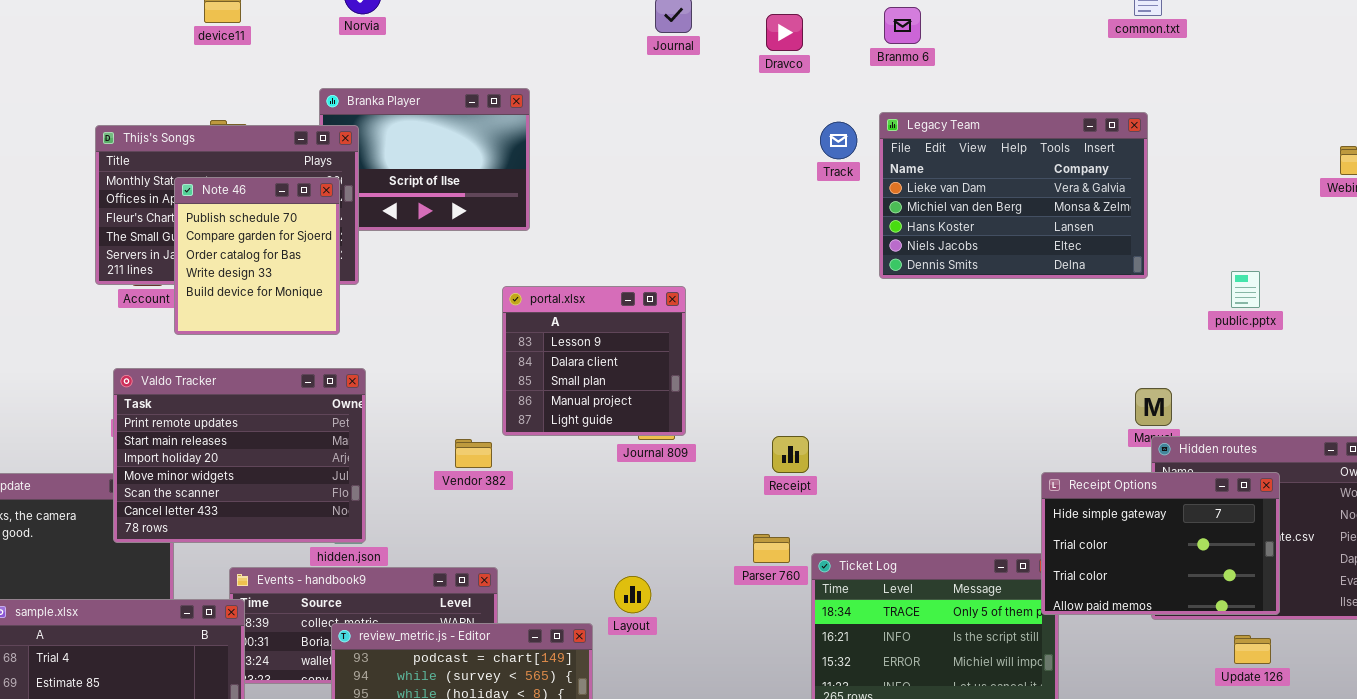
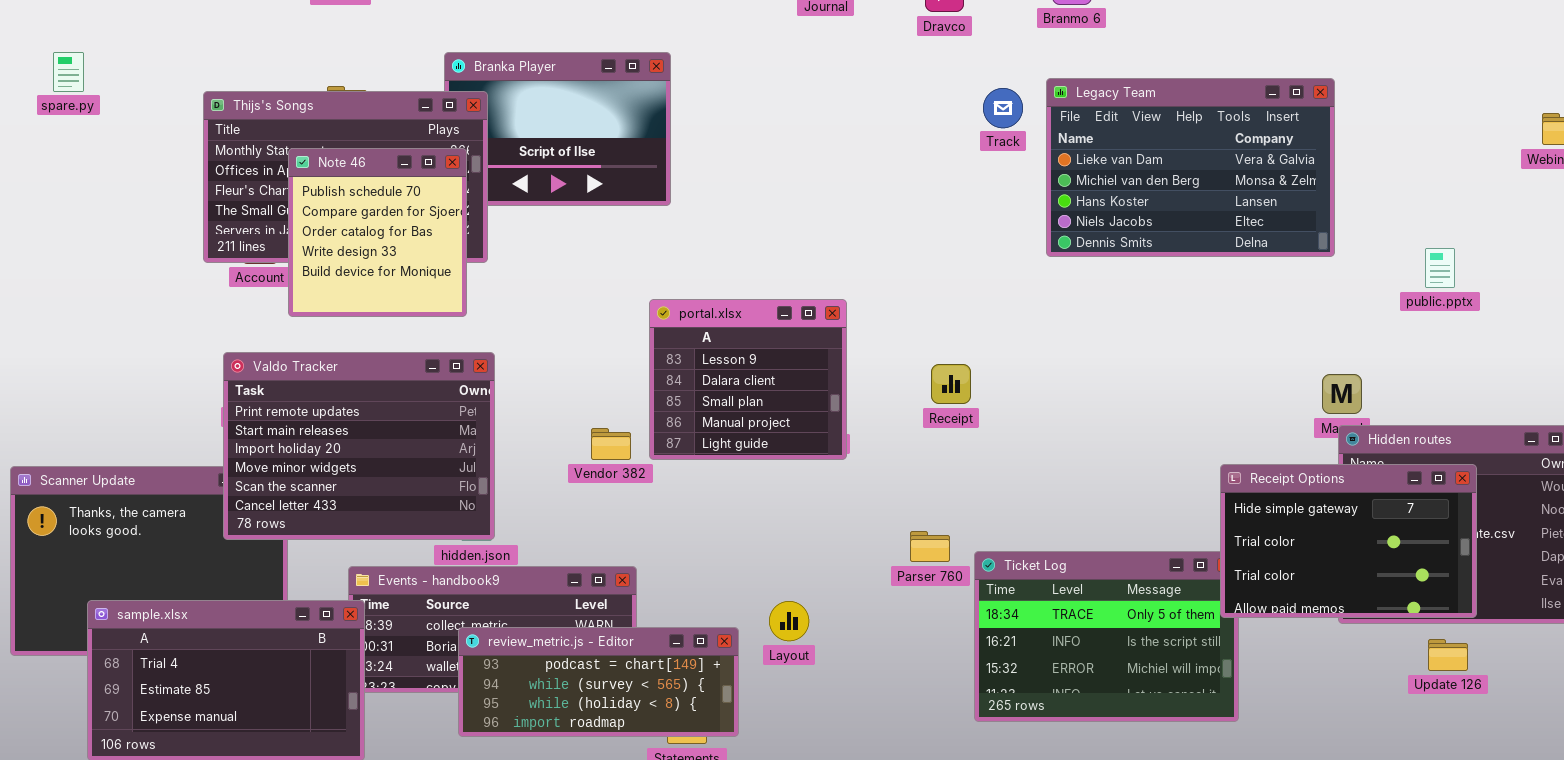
portal.xlsx: [502,286,686,436] -> [649,299,847,460], moved
Receipt: [772,436,809,473] -> [931,364,971,404], moved
Layout: [614,576,651,613] -> [769,601,809,641], moved

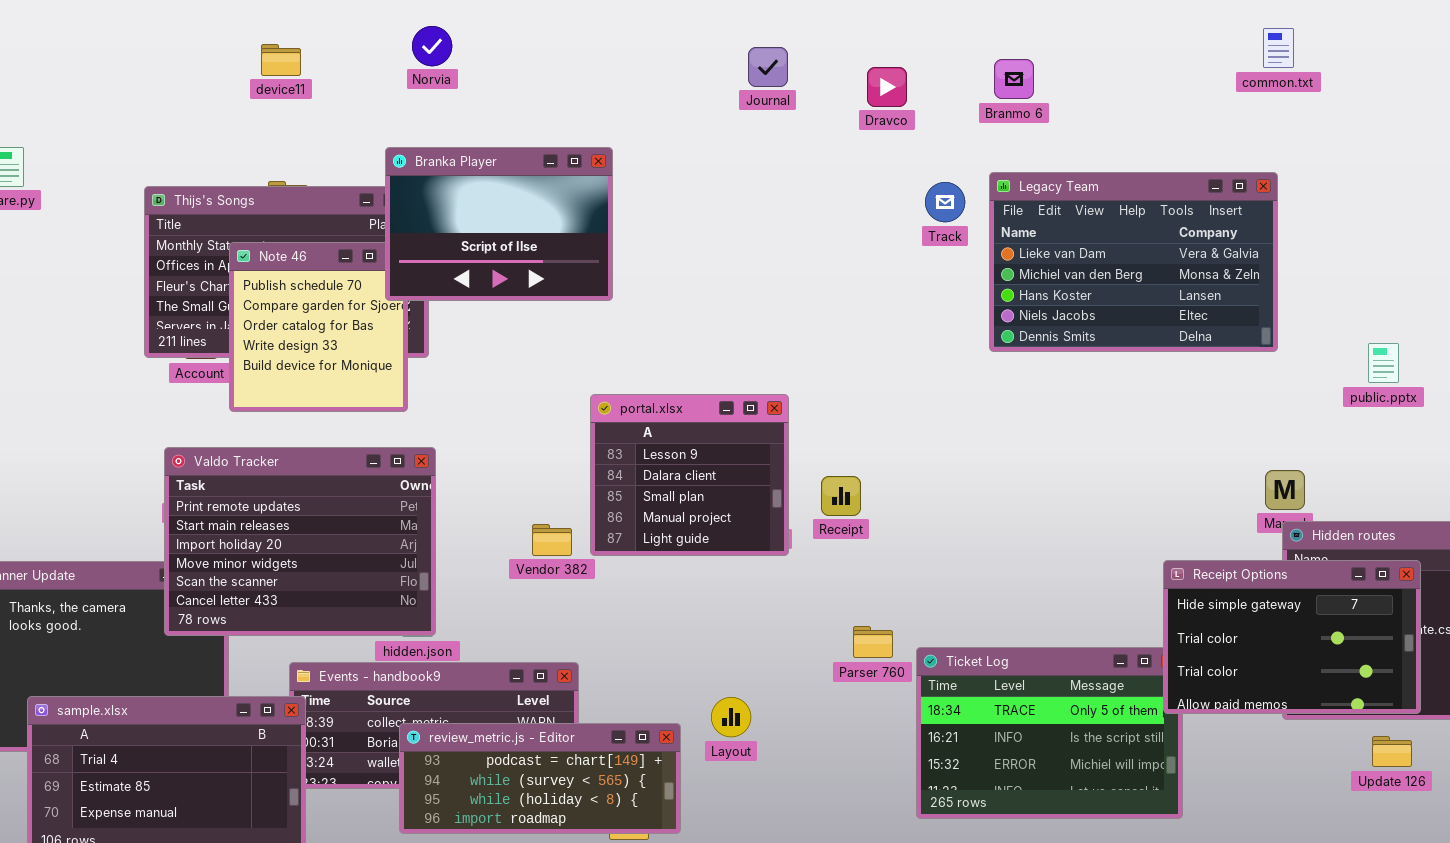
Branka Player: [444,52,671,206] -> [385,147,613,301], raised
Receipt: [931,364,971,404] -> [821,476,861,516], moved

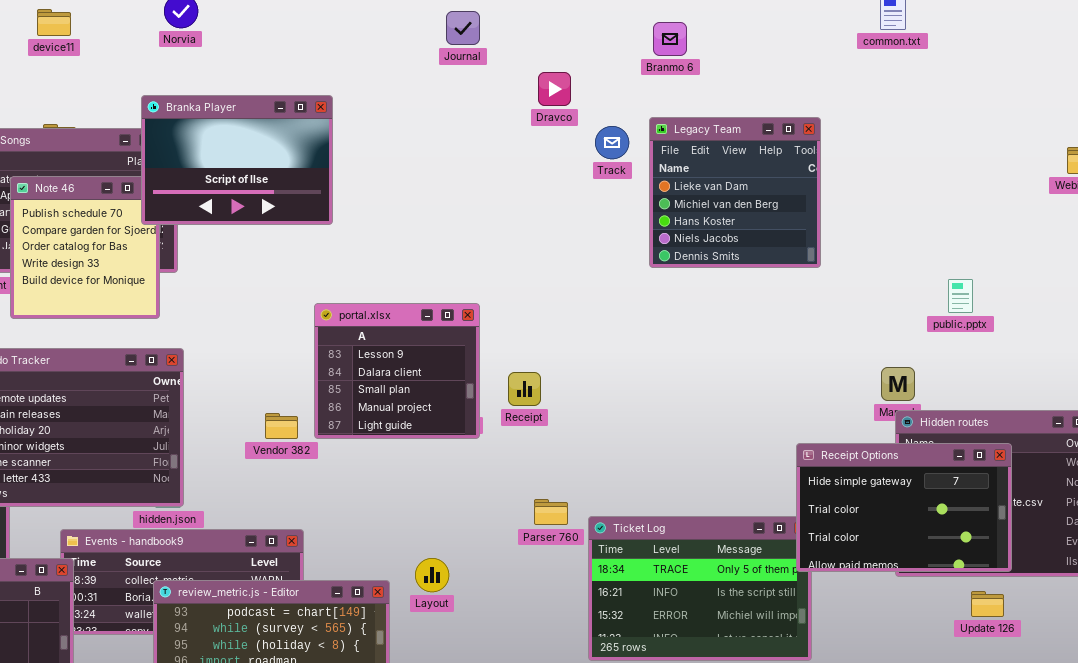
Dravco: [867,67,907,107] -> [538,72,571,106], moved
Legacy Team: [989,172,1278,352] -> [649,117,821,268], resized
public.pptx: [1368,343,1399,383] -> [948,279,973,313], moved

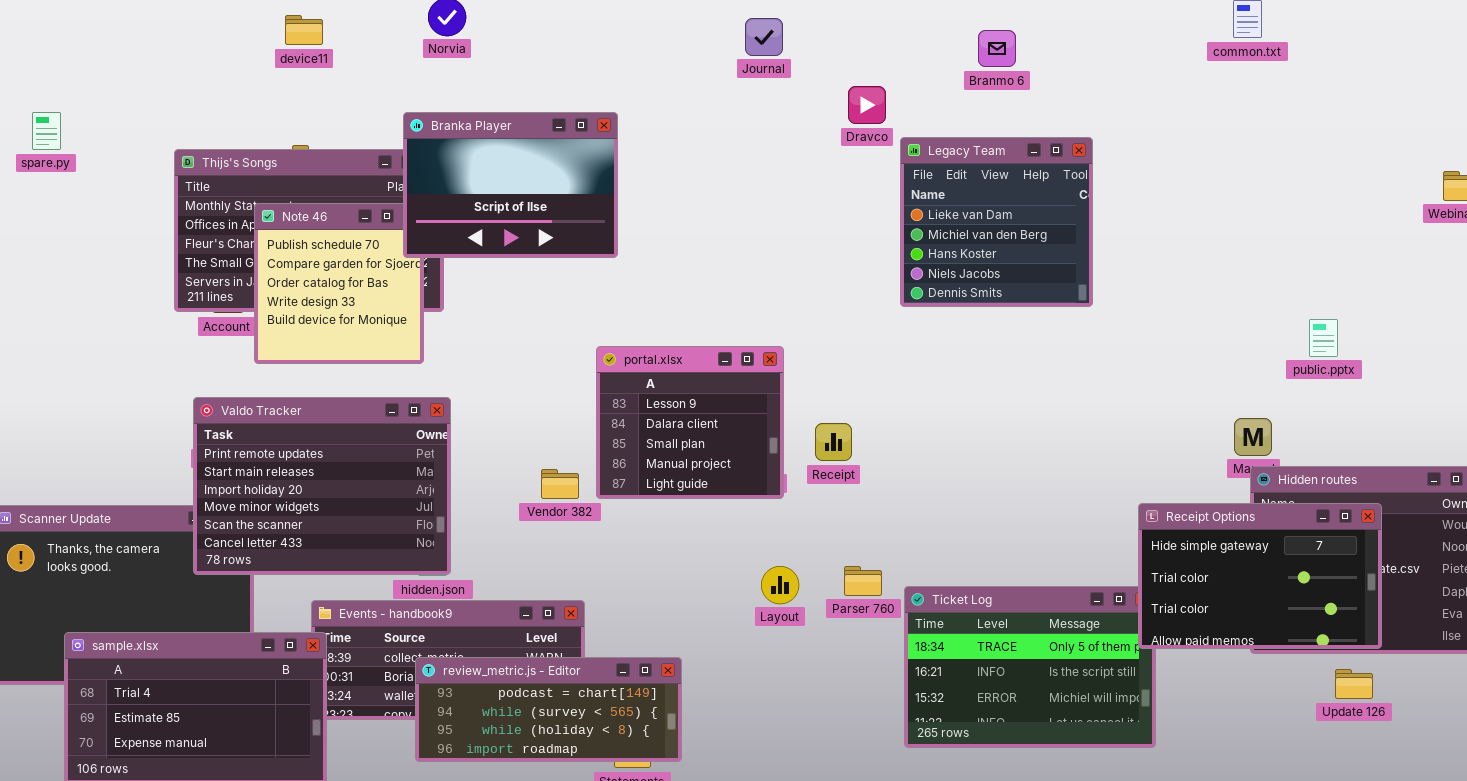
Legacy Team: [649,117,821,268] -> [900,137,1093,307], moved
Layout: [415,558,449,592] -> [761,566,799,604], moved

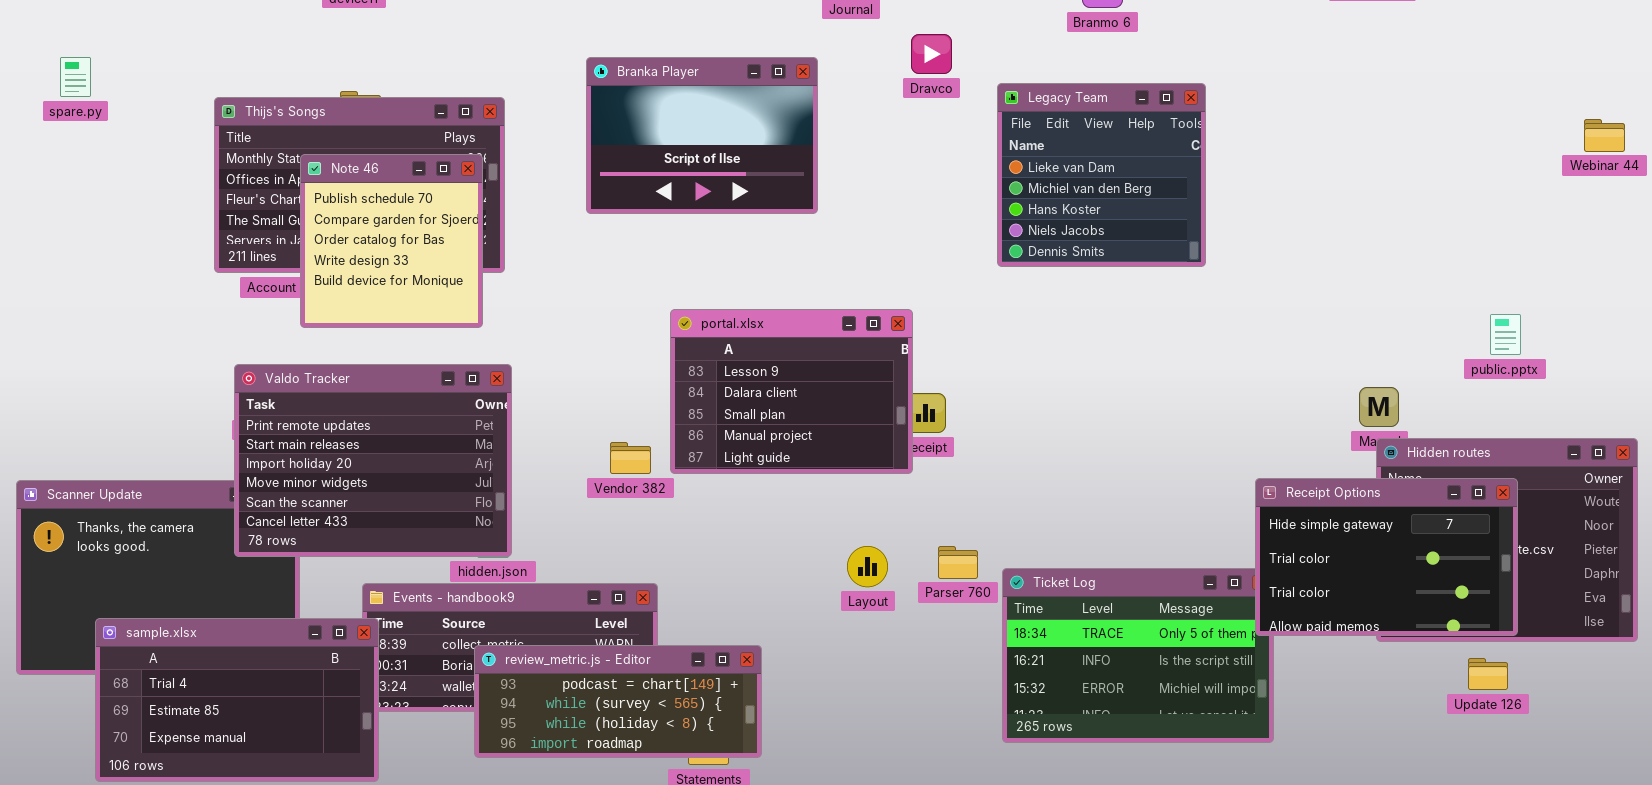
Dravco: [848,86,886,124] -> [911,34,952,74], moved
Branka Player: [403,112,618,258] -> [586,57,818,214], moved
public.pptx: [1309,319,1338,357] -> [1490,314,1521,355], moved
portal.xlsx: [596,346,784,499] -> [670,309,913,474], resized

